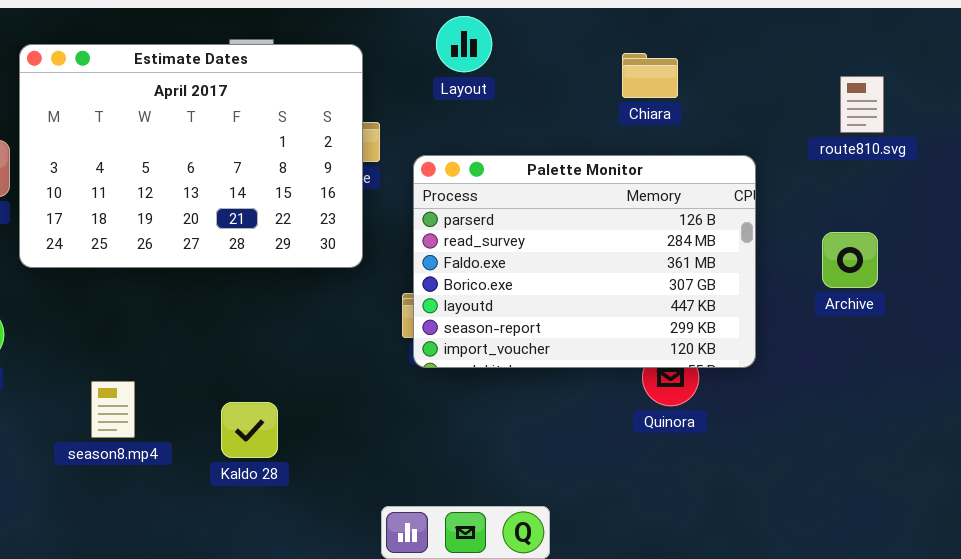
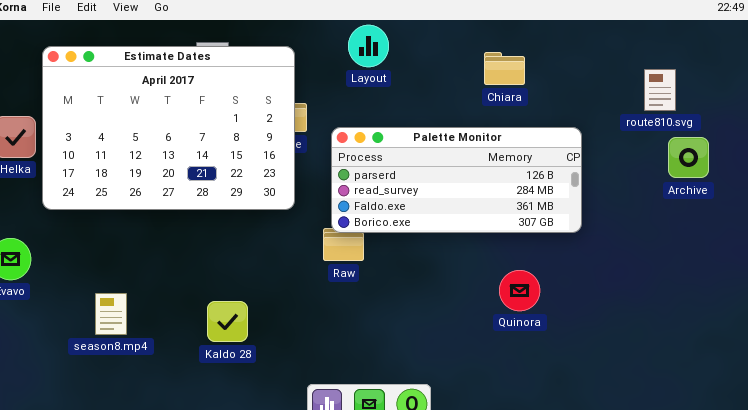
Palette Monitor: [413,155,756,368] -> [331,127,582,233], resized
Archive: [822,232,878,288] -> [668,137,709,178], moved
Kaldo 28: [221,402,278,458] -> [207,301,248,342], moved

